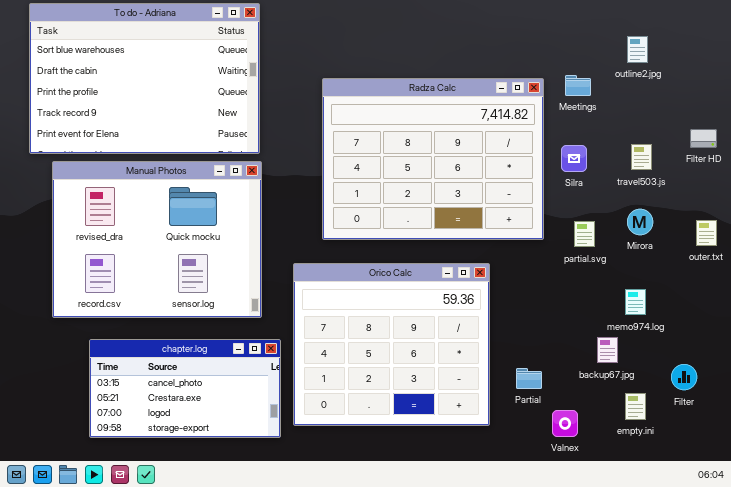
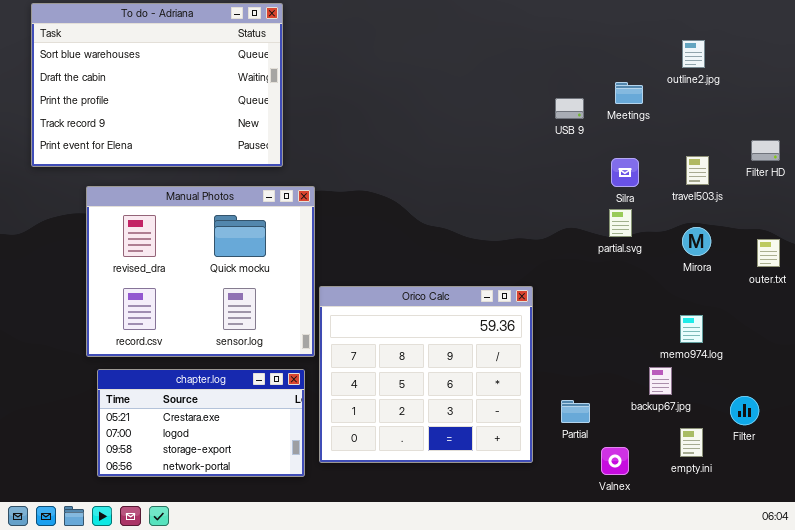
Radza Calc: [322,78,544,240] -> none, closed
Manual Photos: [52,161,262,318] -> [86,186,315,357], moved
partial.svg: [574,221,595,247] -> [609,209,632,237], moved
chapter.log: [89,339,281,438] -> [97,369,305,477], scrolled down 1 row

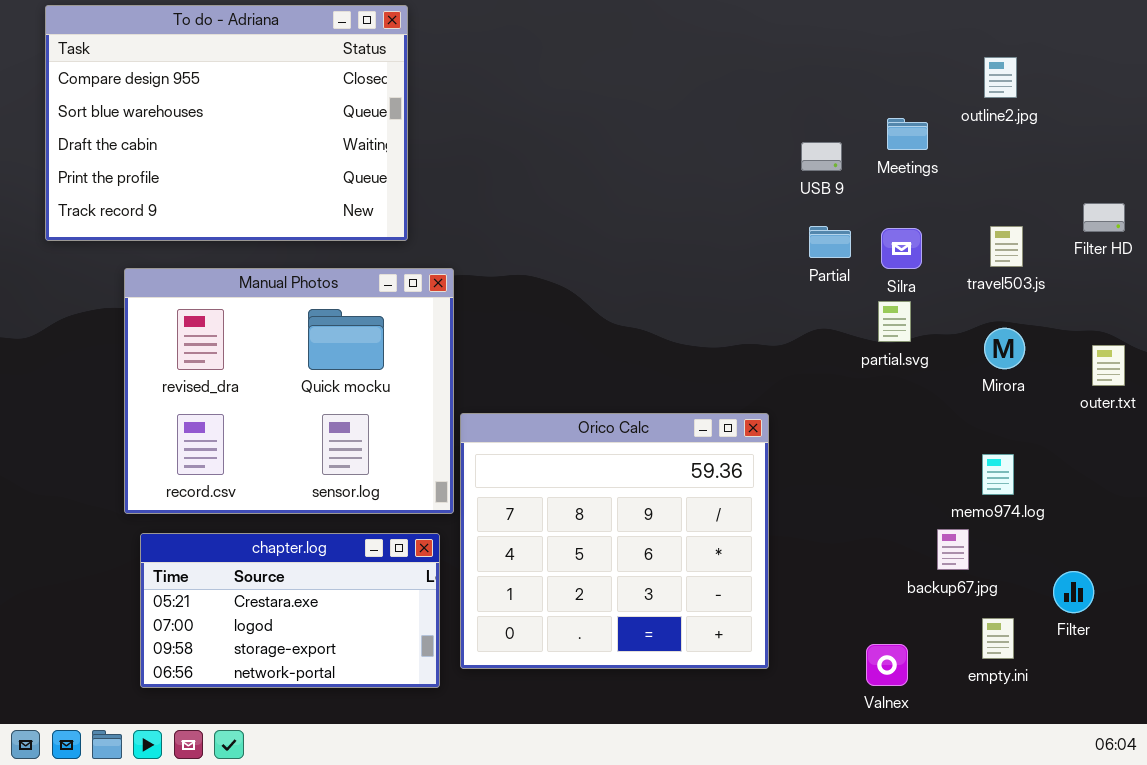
To do - Adriana: [31,3,283,167] -> [45,5,408,241], scrolled up 1 row
Partial: [561,400,590,423] -> [809,226,851,258], moved

